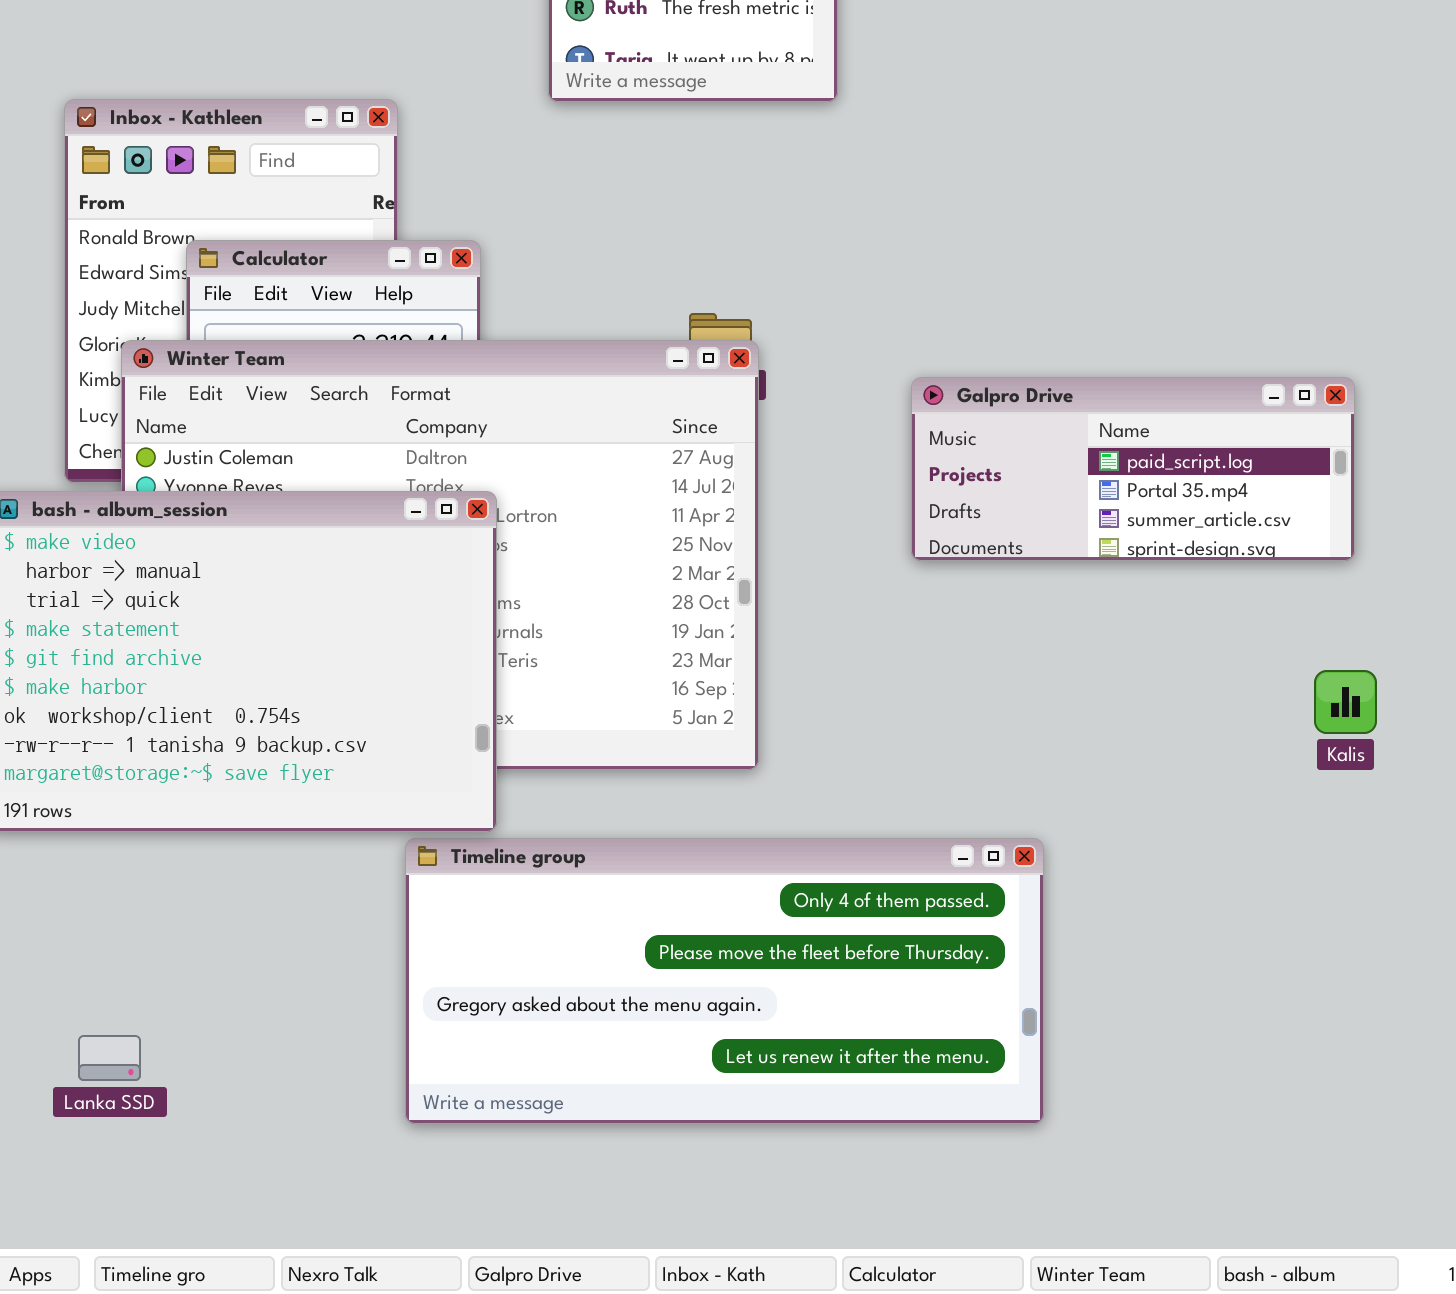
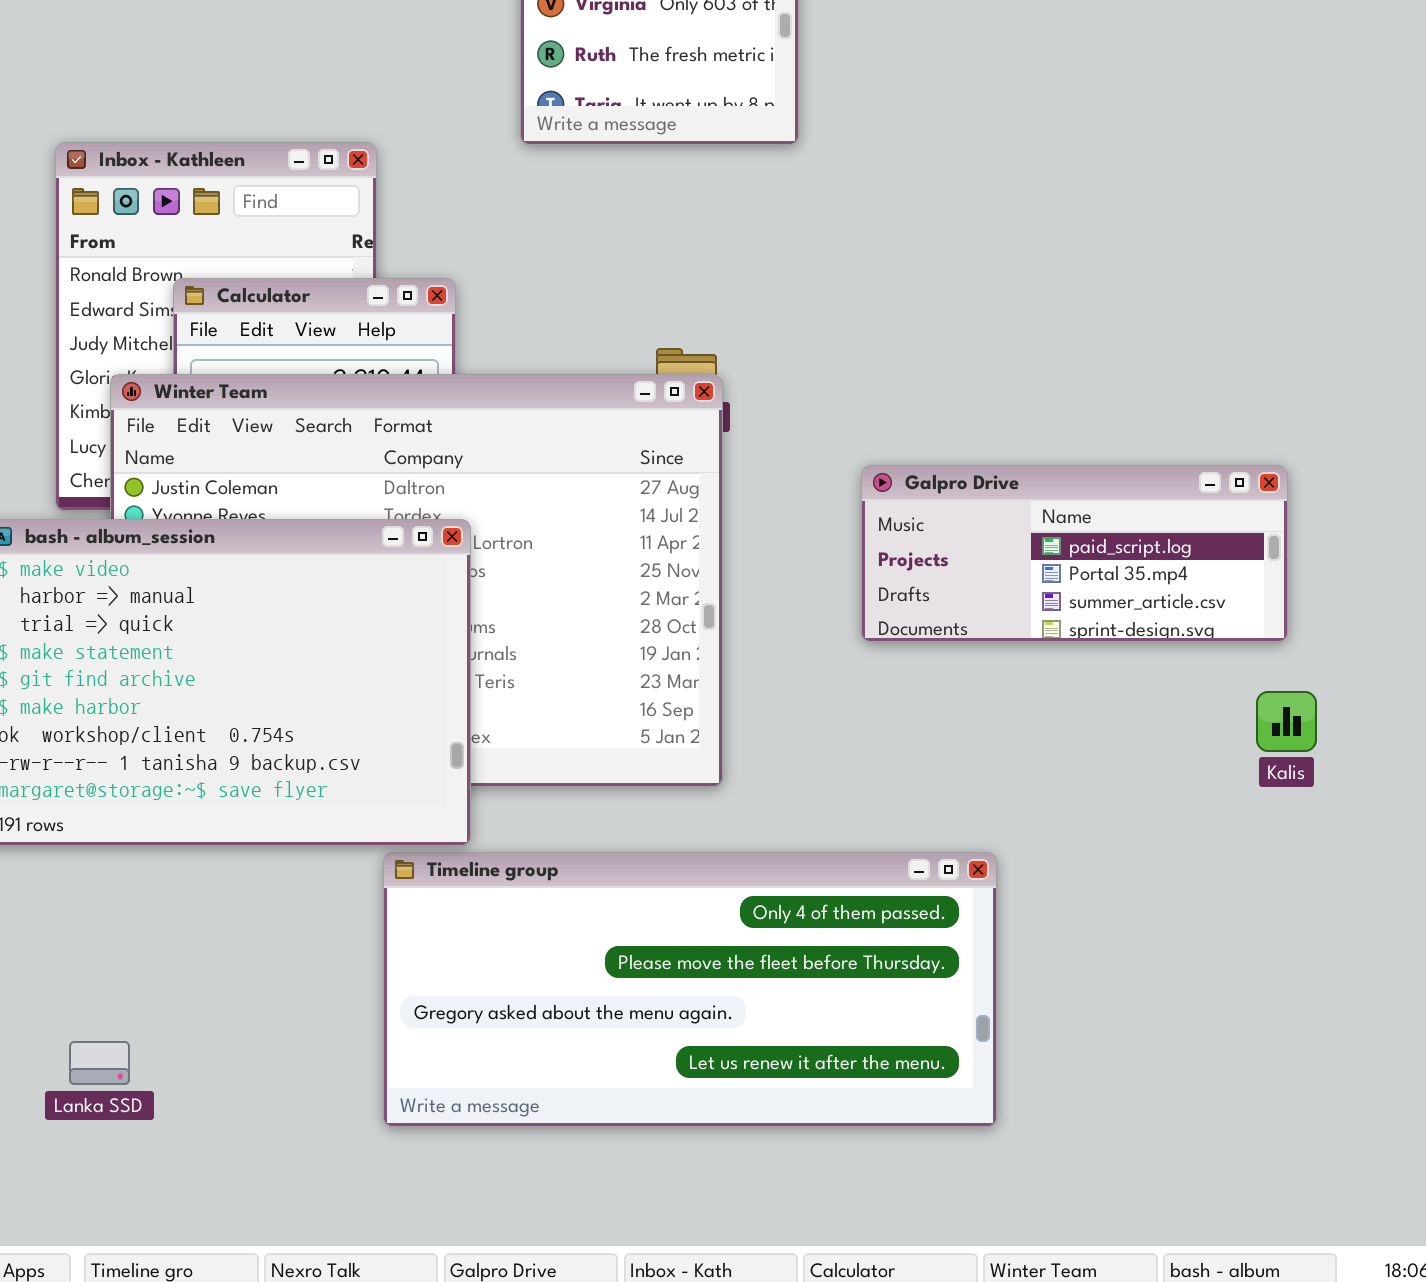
Galpro Drive: [911,377,1355,561] -> [861,465,1288,642], moved

